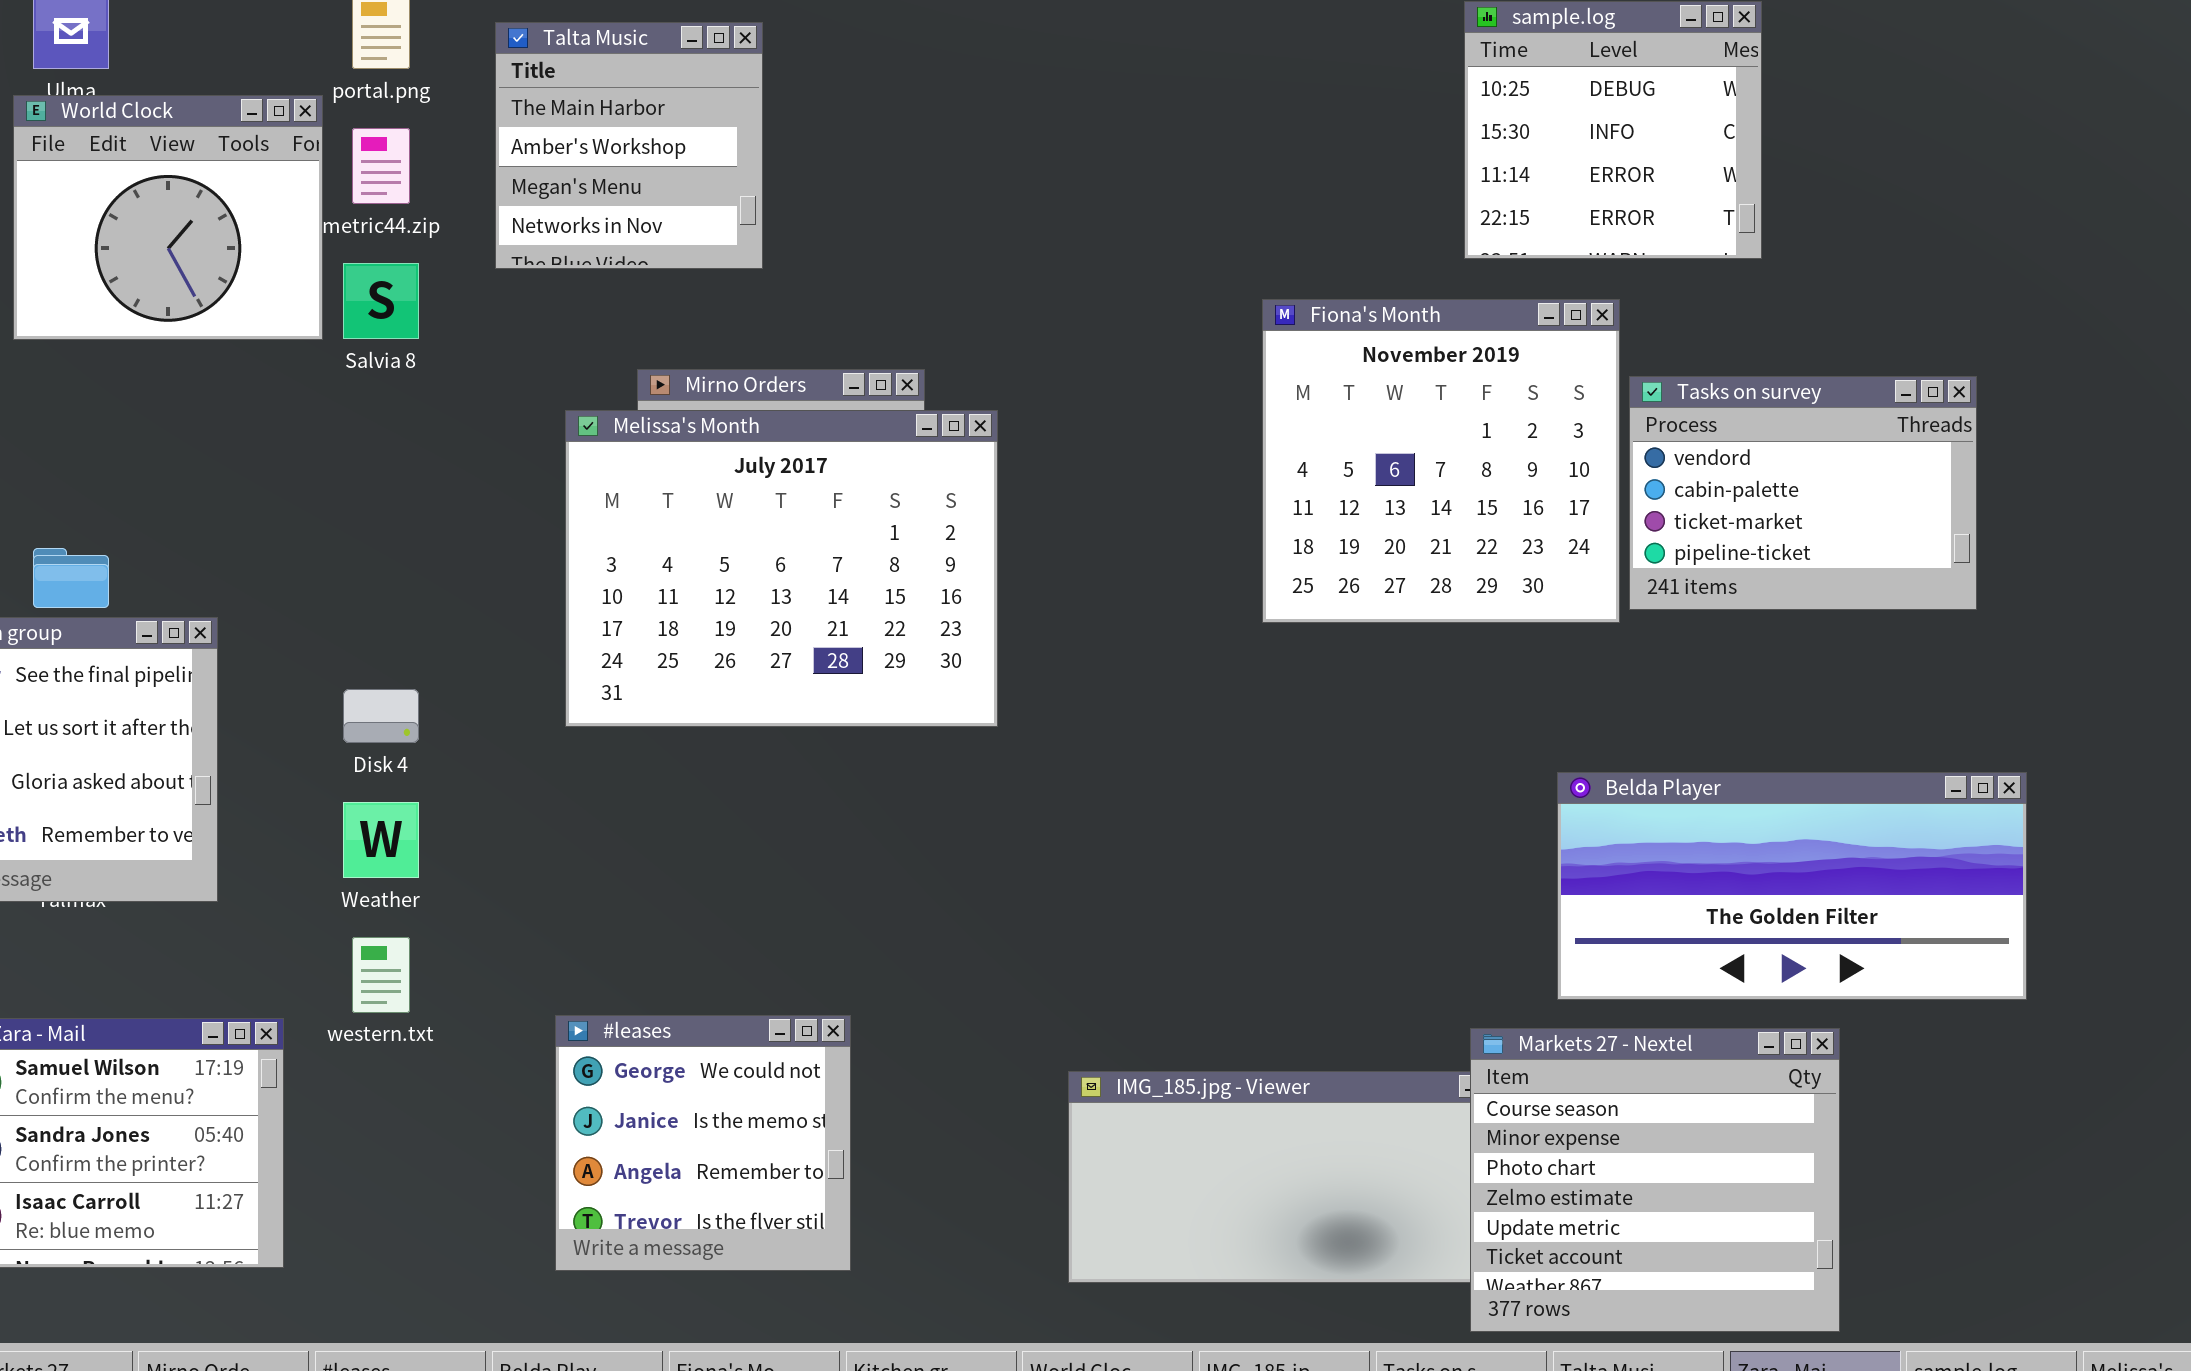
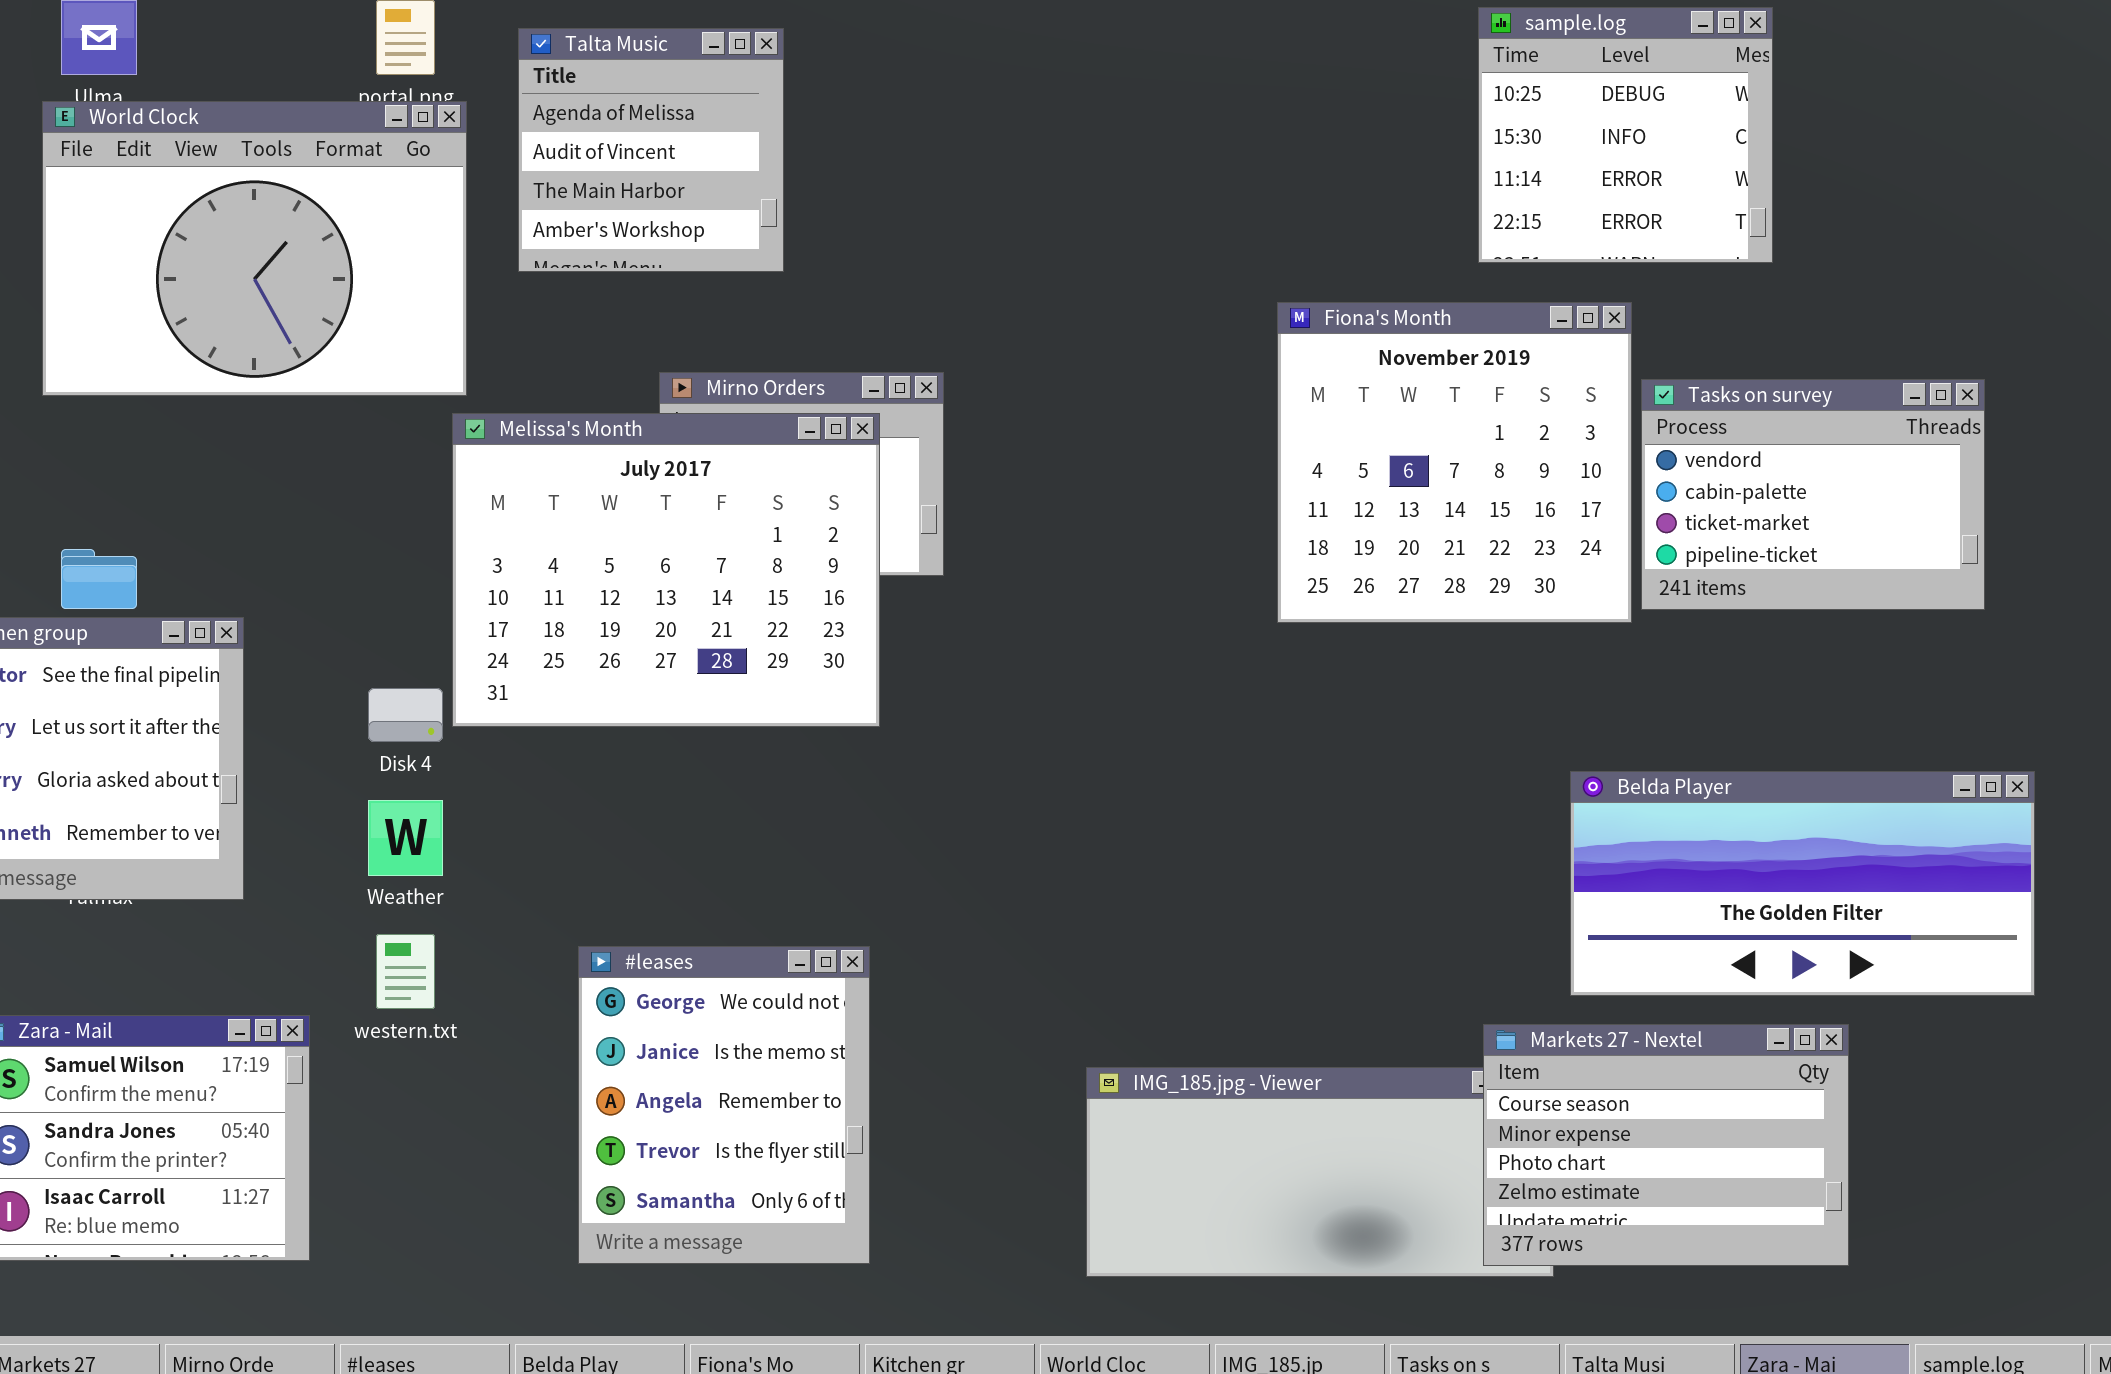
Talta Music: [495,22,763,269] -> [518,28,784,272], scrolled up 2 rows
World Clock: [13,95,323,340] -> [42,101,467,396], resized
Melissa's Month: [565,410,998,727] -> [452,413,880,727], moved
#leases: [555,1015,851,1271] -> [578,946,870,1264], resized
Markets 27 - Nextel: [1470,1028,1840,1332] -> [1483,1024,1849,1266], resized

